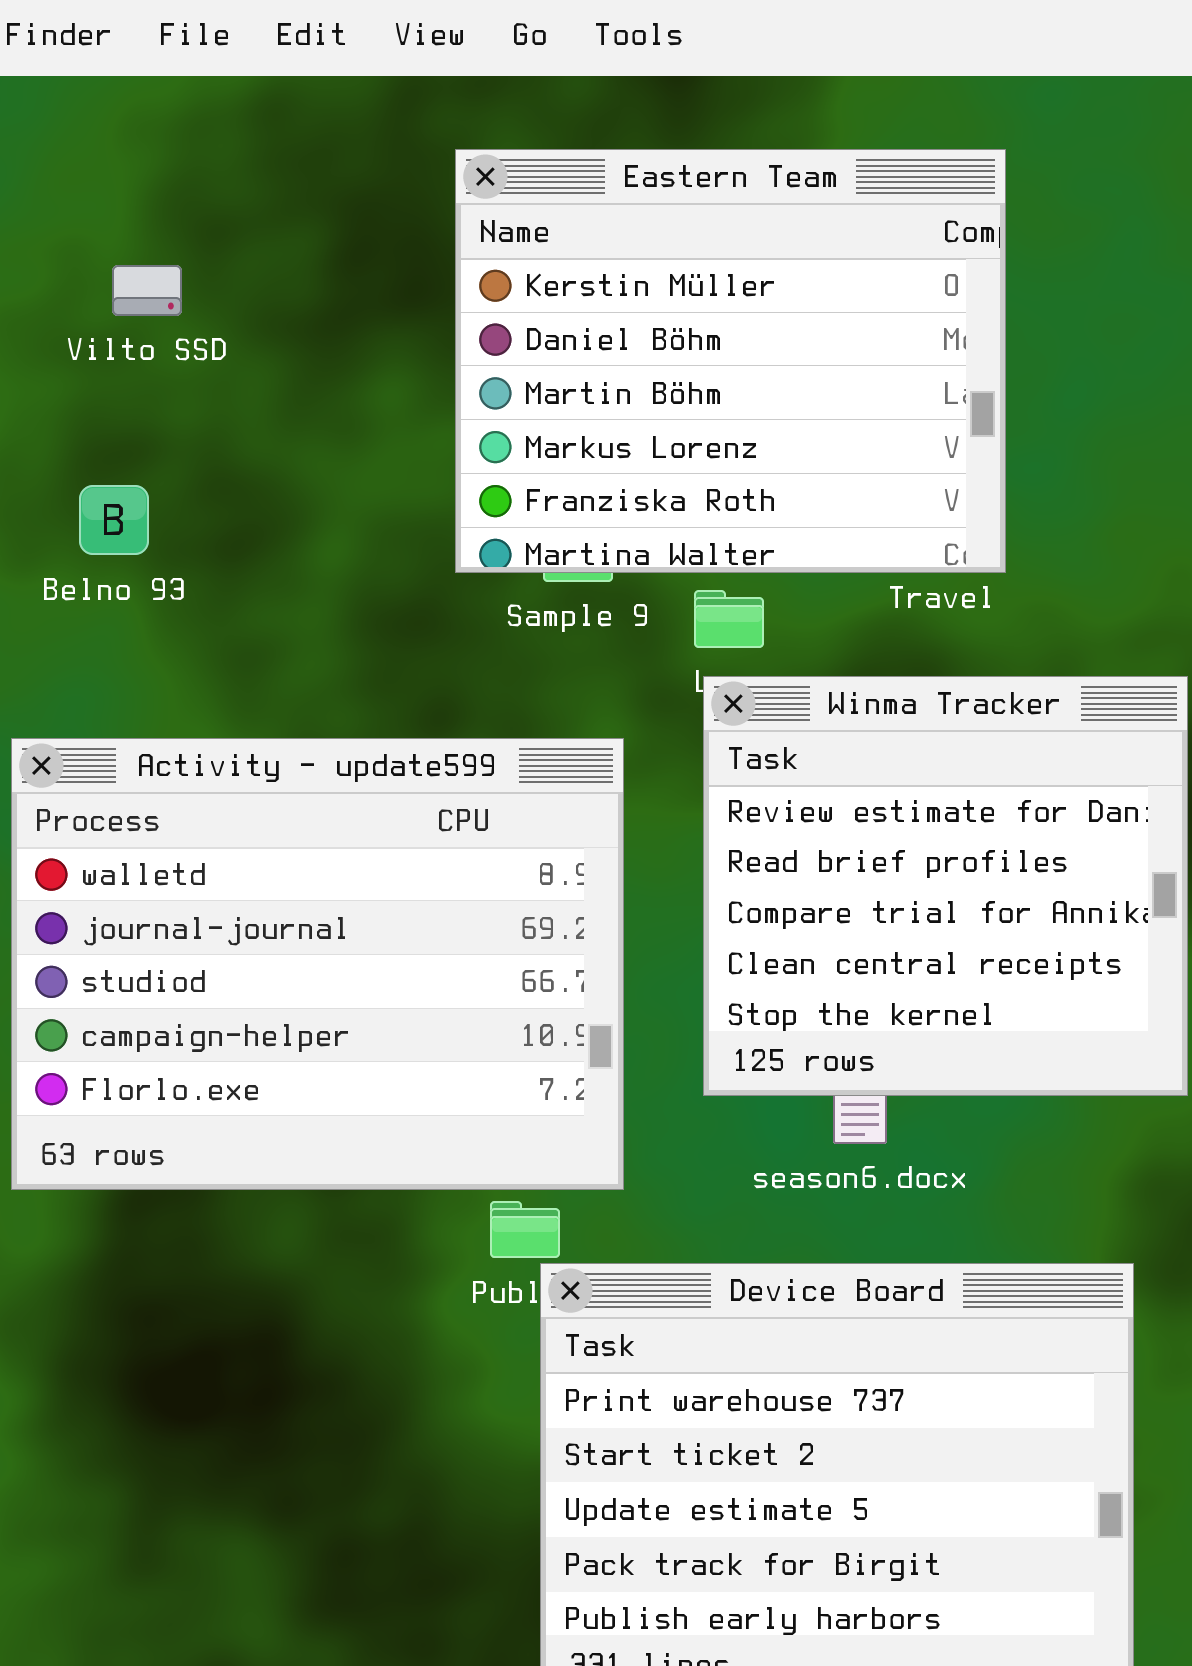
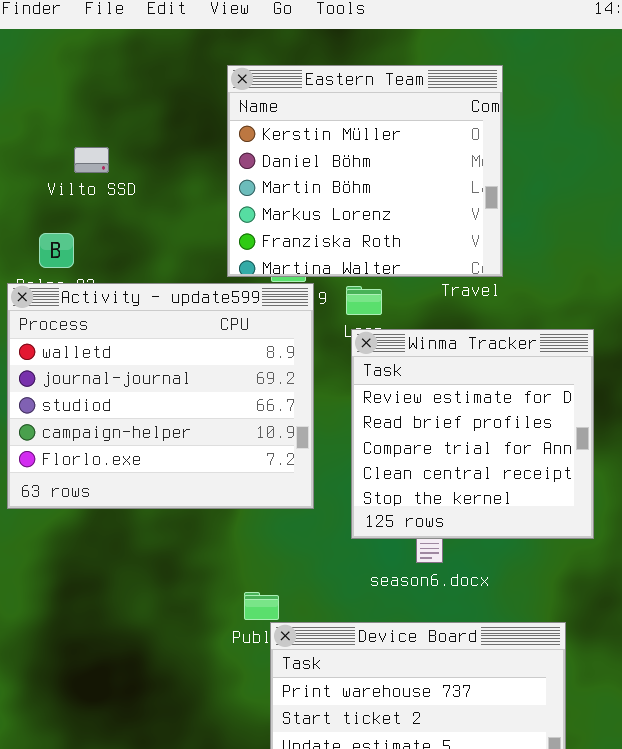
Vilto SSD: [112,265,182,316] -> [74,147,109,173], moved
Activity - update599: [11,738,624,1190] -> [7,283,314,509], moved

